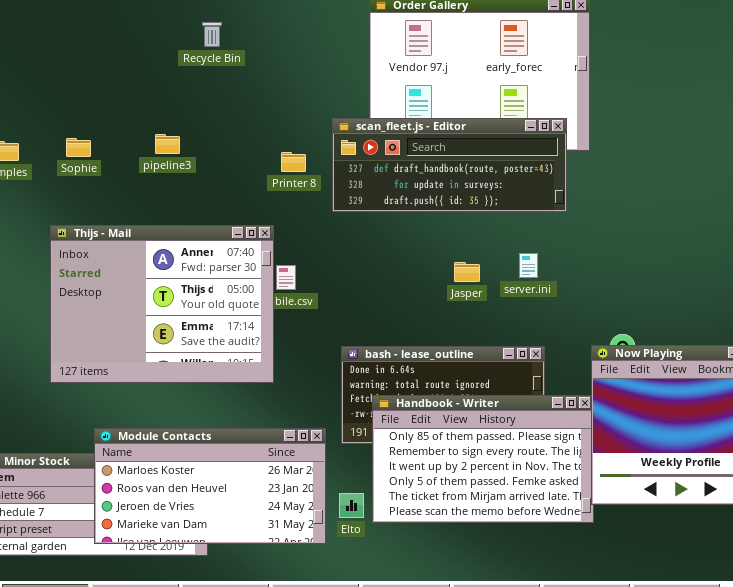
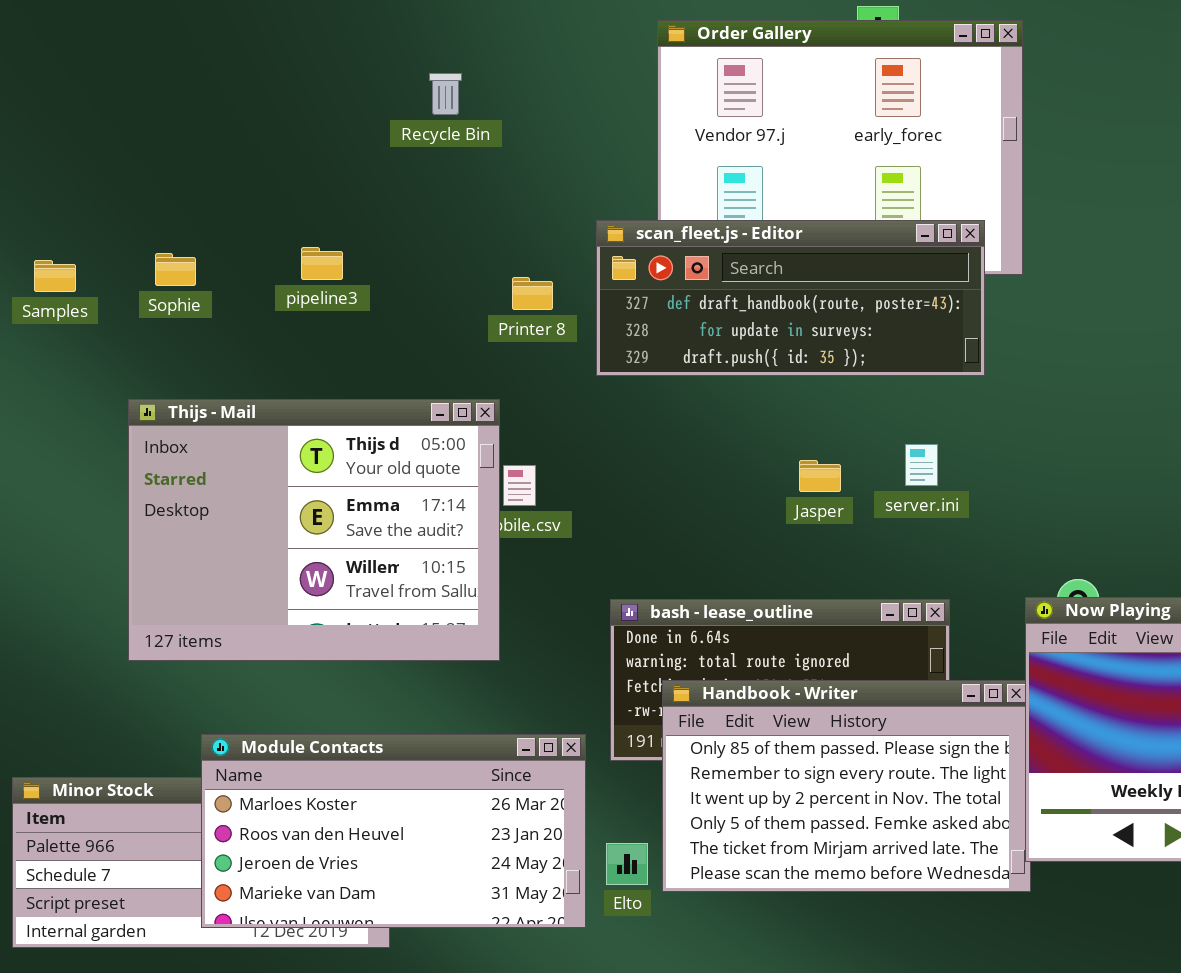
Recycle Bin: [202,22,222,47] -> [429,73,462,115], moved
Thijs - Mail: [50,225,274,383] -> [128,399,500,661], scrolled down 1 row

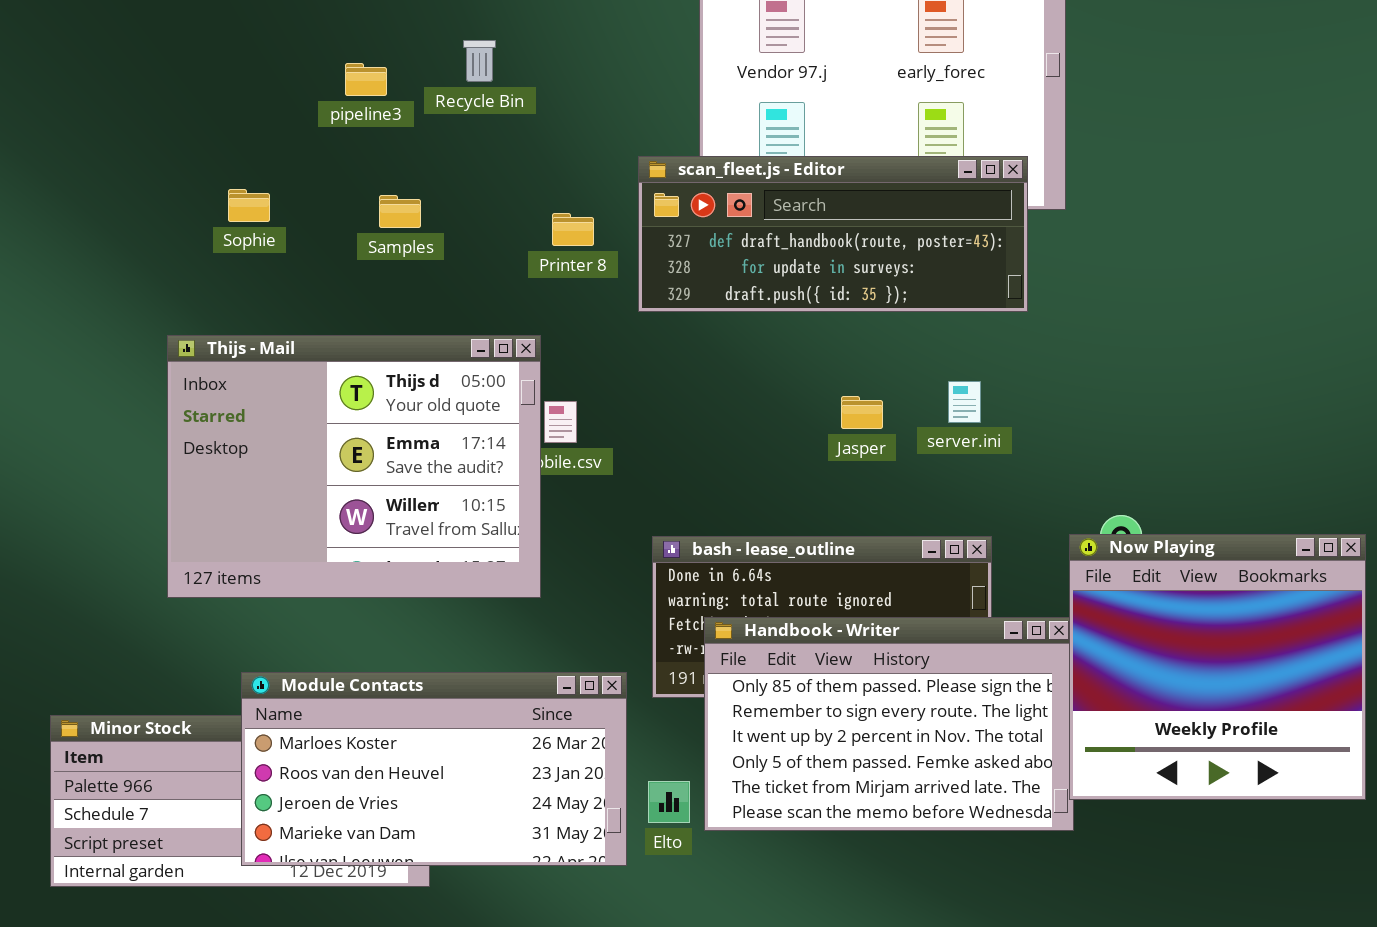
Recycle Bin: [429,73,462,115] -> [463,40,496,82], moved
pipeline3: [301,247,343,280] -> [345,63,387,96], moved
Sophie: [155,253,196,286] -> [228,189,270,222], moved
Samples: [34,260,76,292] -> [379,195,421,228], moved

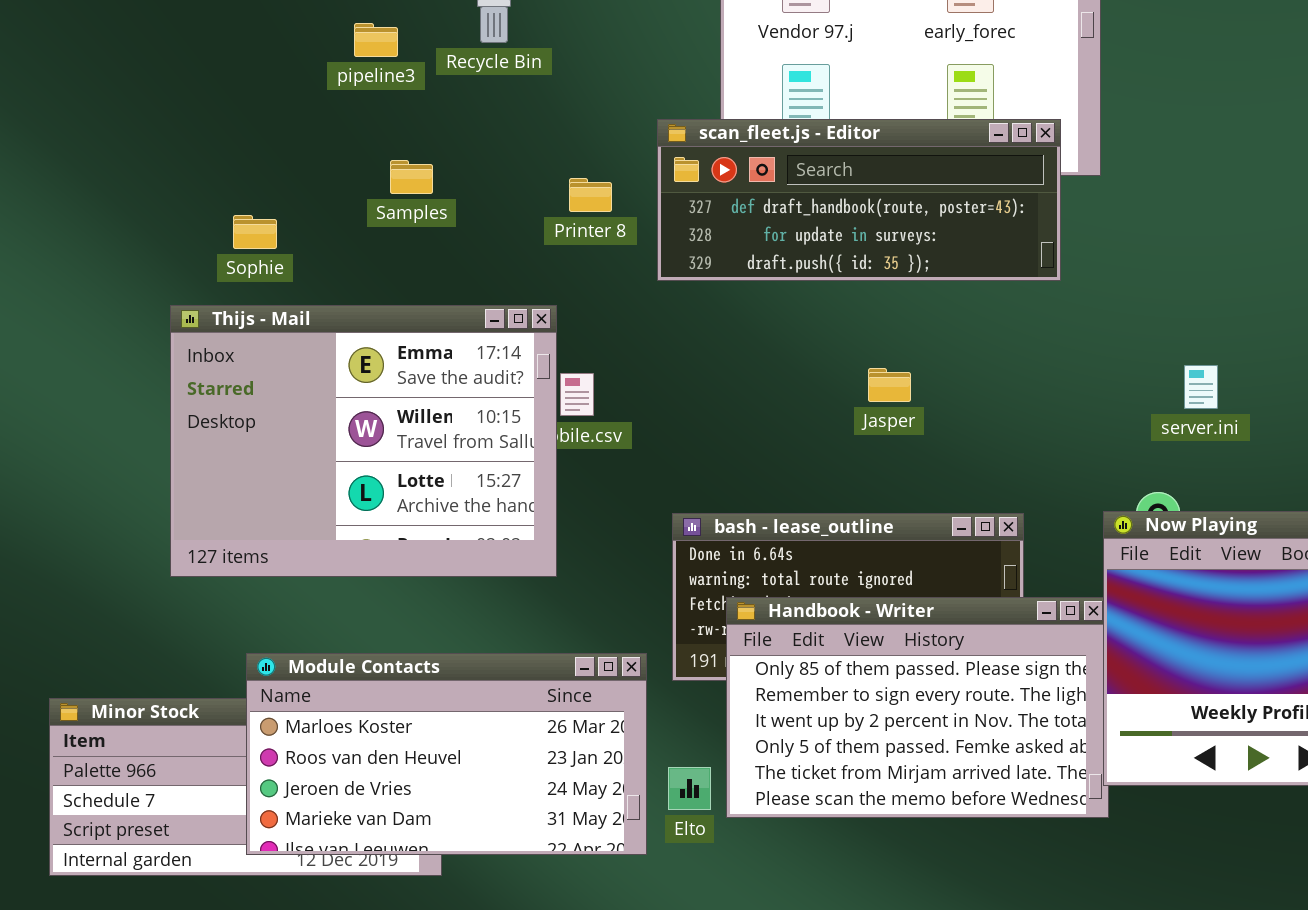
Sophie: [228,189,270,222] -> [233,215,277,249], moved
Thijs - Mail: [167,335,541,598] -> [170,305,557,577], scrolled down 1 row
server.ini: [948,381,981,423] -> [1184,365,1218,409], moved

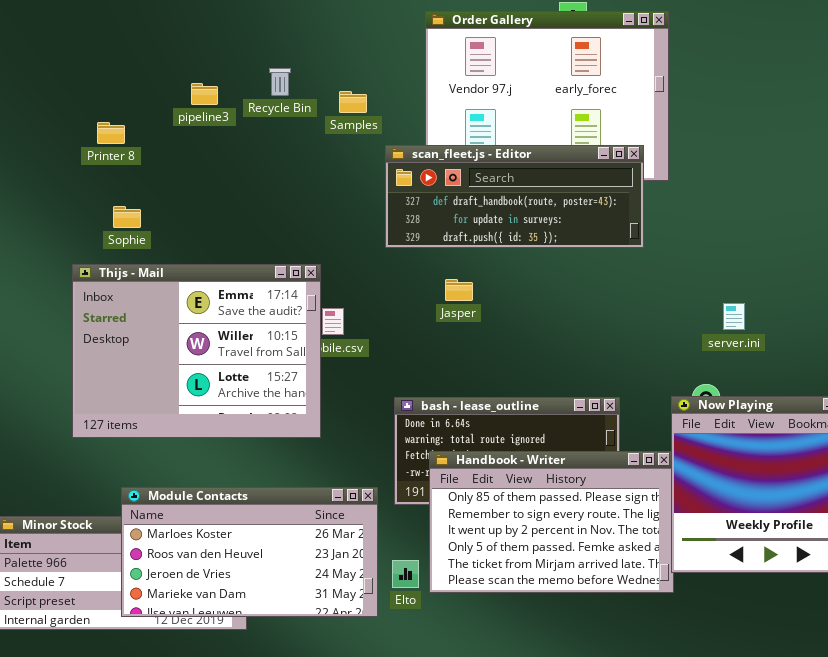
Samples: [390,160,433,194] -> [339,91,367,113], moved
Printer 8: [569,178,612,212] -> [97,122,125,144], moved
Jasper: [868,368,911,402] -> [445,279,473,301], moved

